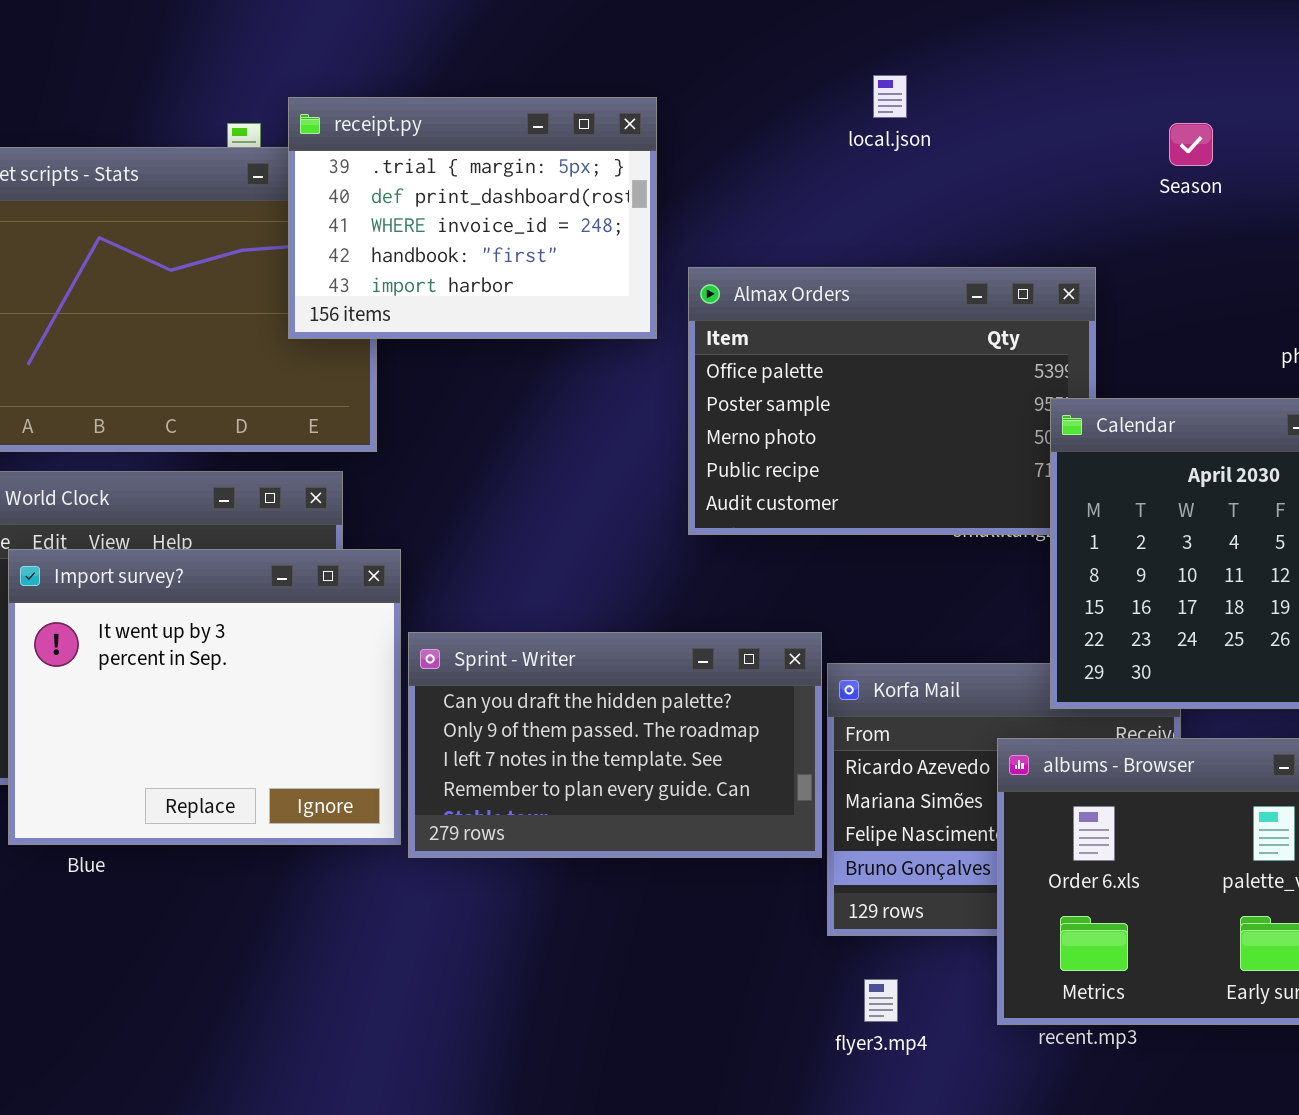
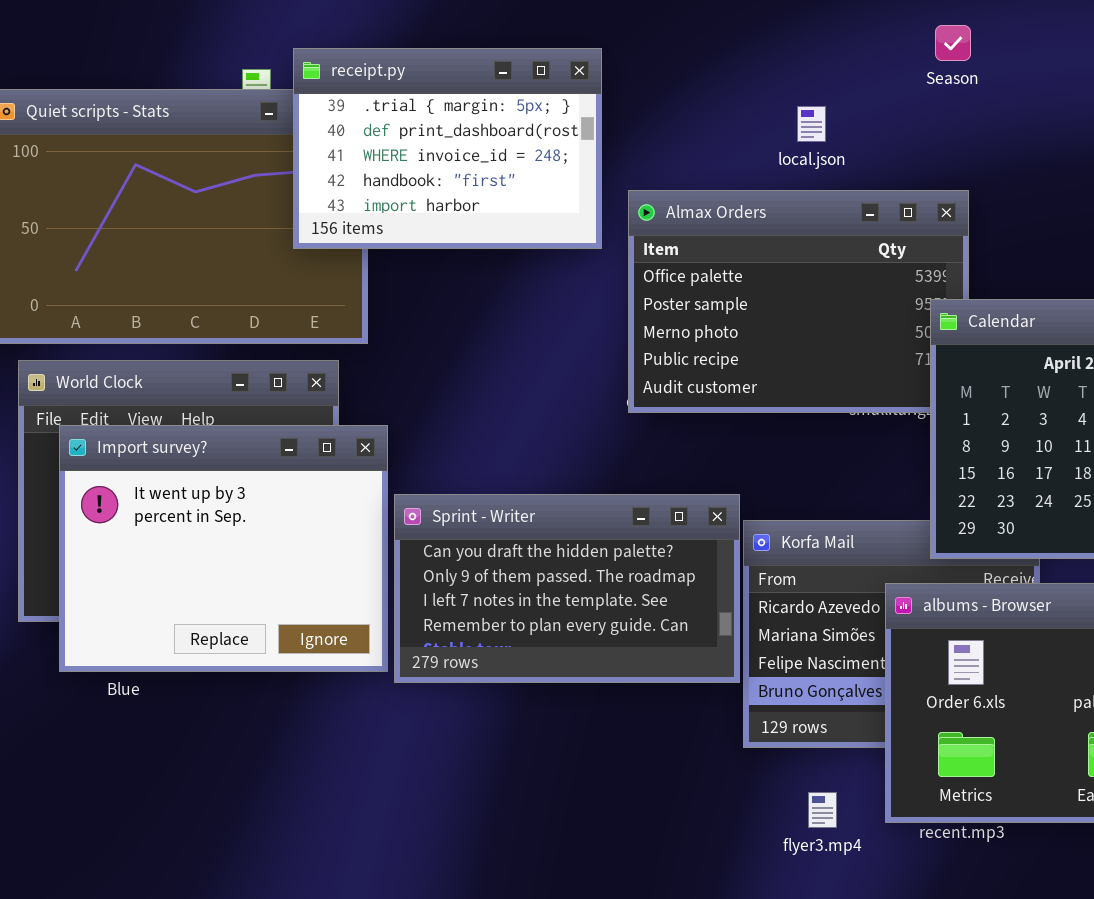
local.json: [873,75,907,118] -> [797,106,826,142], moved
Season: [1169,123,1213,166] -> [935,25,971,61], moved
flyer3.mp4: [864,979,898,1022] -> [808,792,837,828], moved

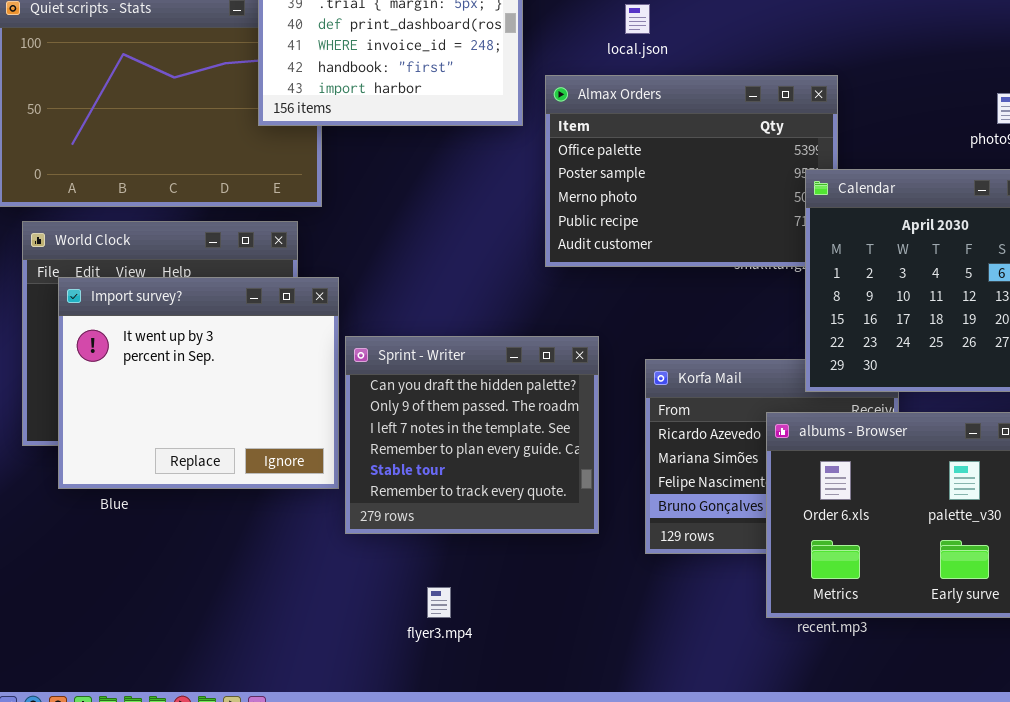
local.json: [797,106,826,142] -> [625,4,650,34], moved
Sprint - Writer: [394,494,740,683] -> [345,336,599,534], resized
flyer3.mp4: [808,792,837,828] -> [427,587,451,618], moved

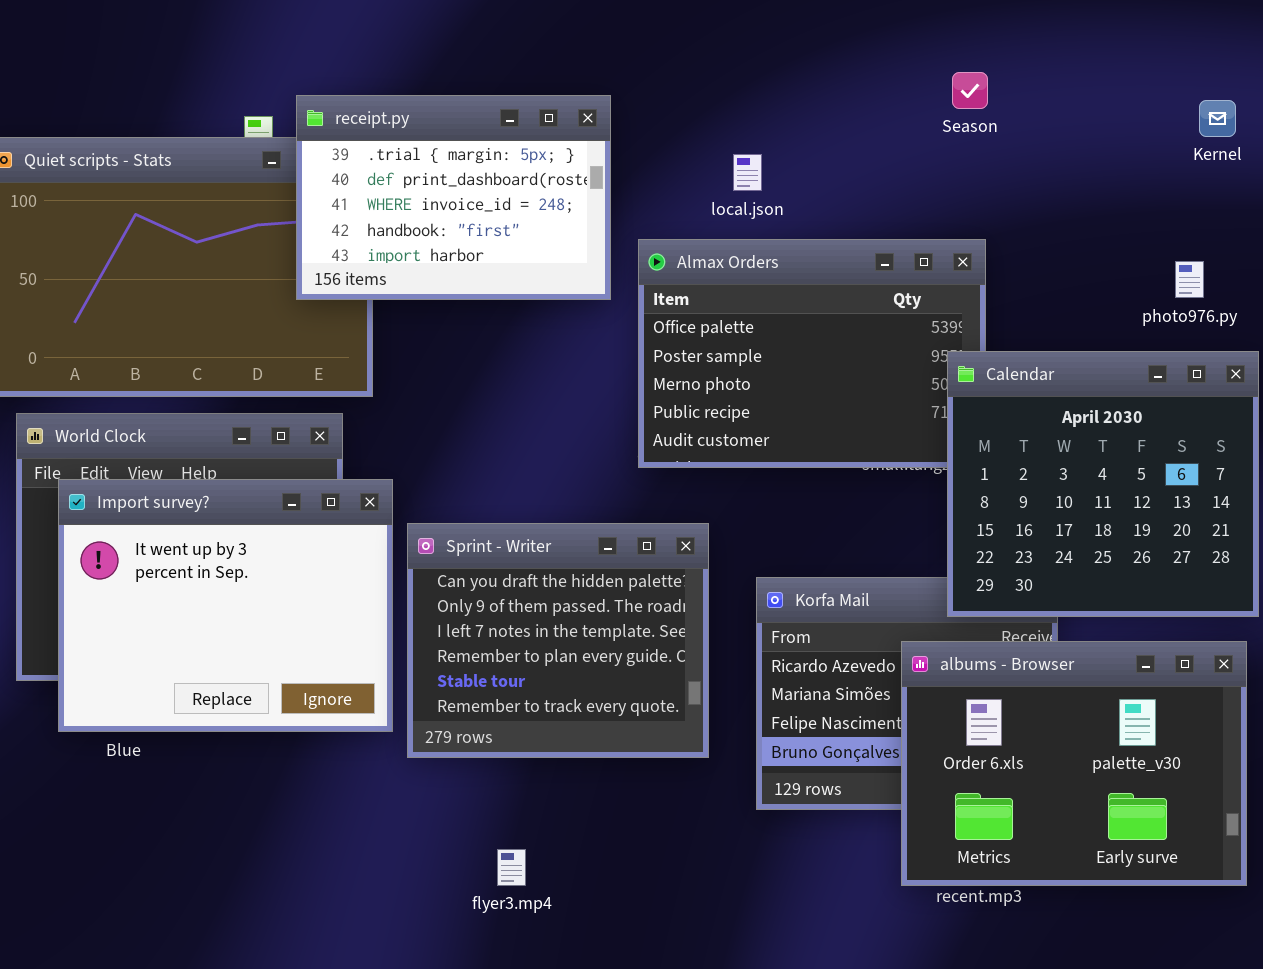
Sprint - Writer: [345,336,599,534] -> [407,523,709,758], moved

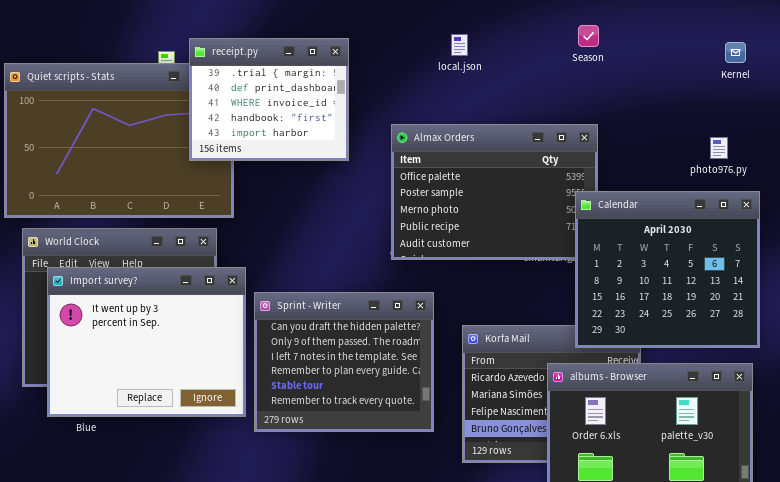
receipt.py: [296,95,611,300] -> [189,38,349,161], resized
local.json: [733,154,762,191] -> [451,34,468,56], moved

